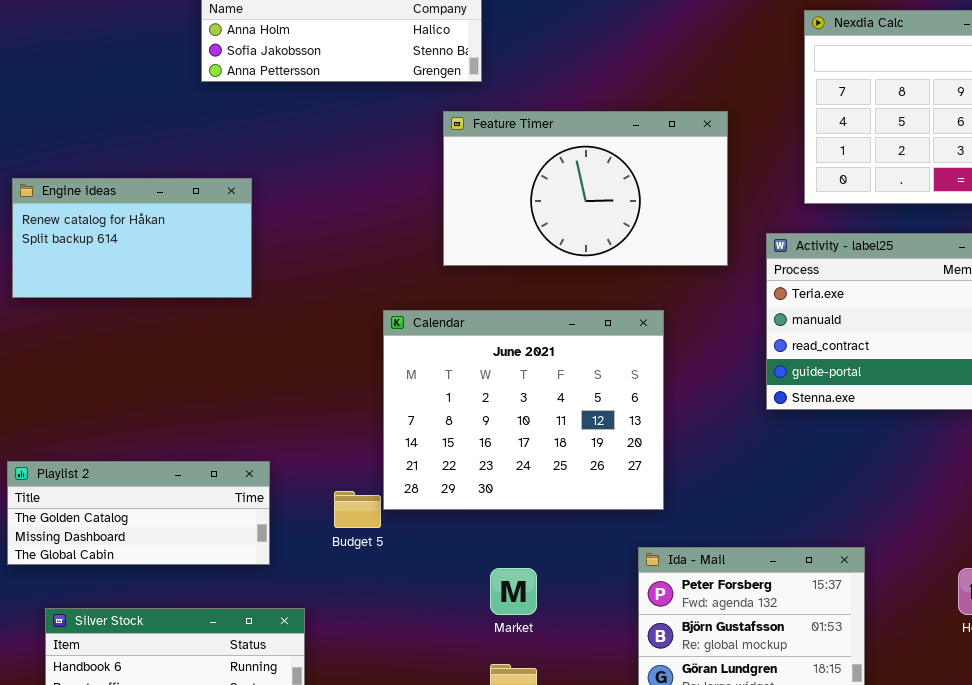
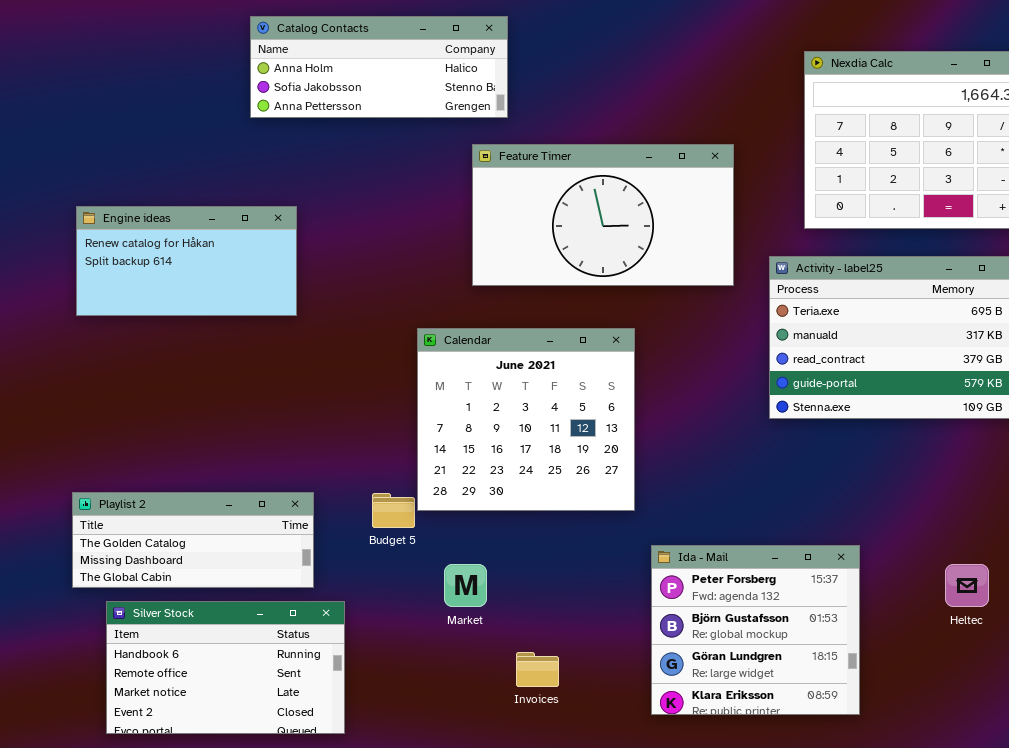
Calendar: [383,310,664,510] -> [417,328,635,511], resized
Playlist 2: [7,461,270,565] -> [72,492,314,588], moved
Market: [490,568,537,615] -> [444,564,487,607], moved

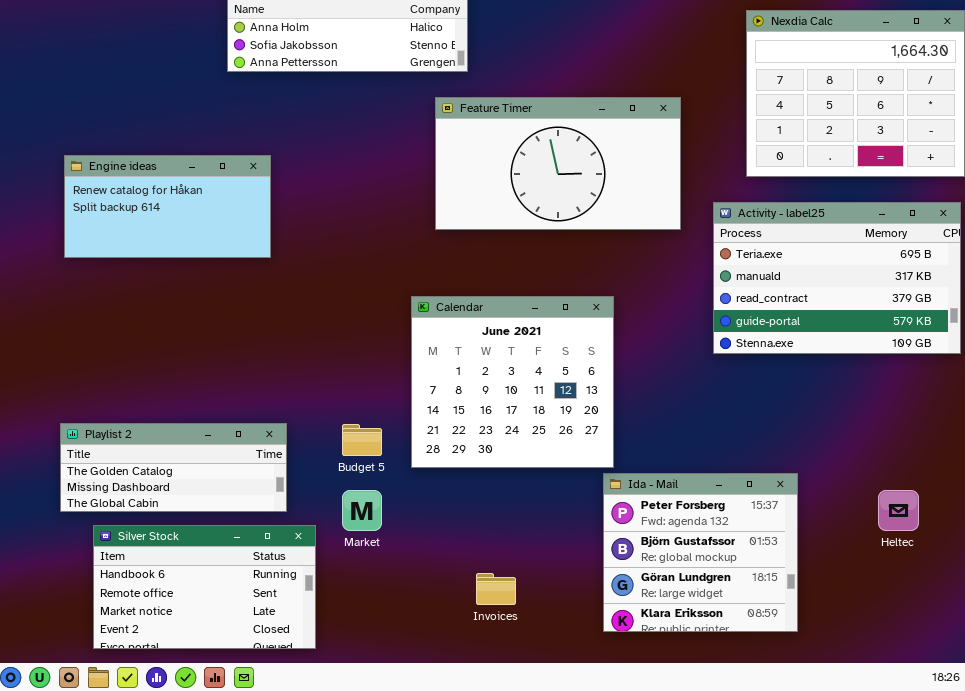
Calendar: [417,328,635,511] -> [411,296,614,468], moved
Market: [444,564,487,607] -> [342,490,382,531], moved

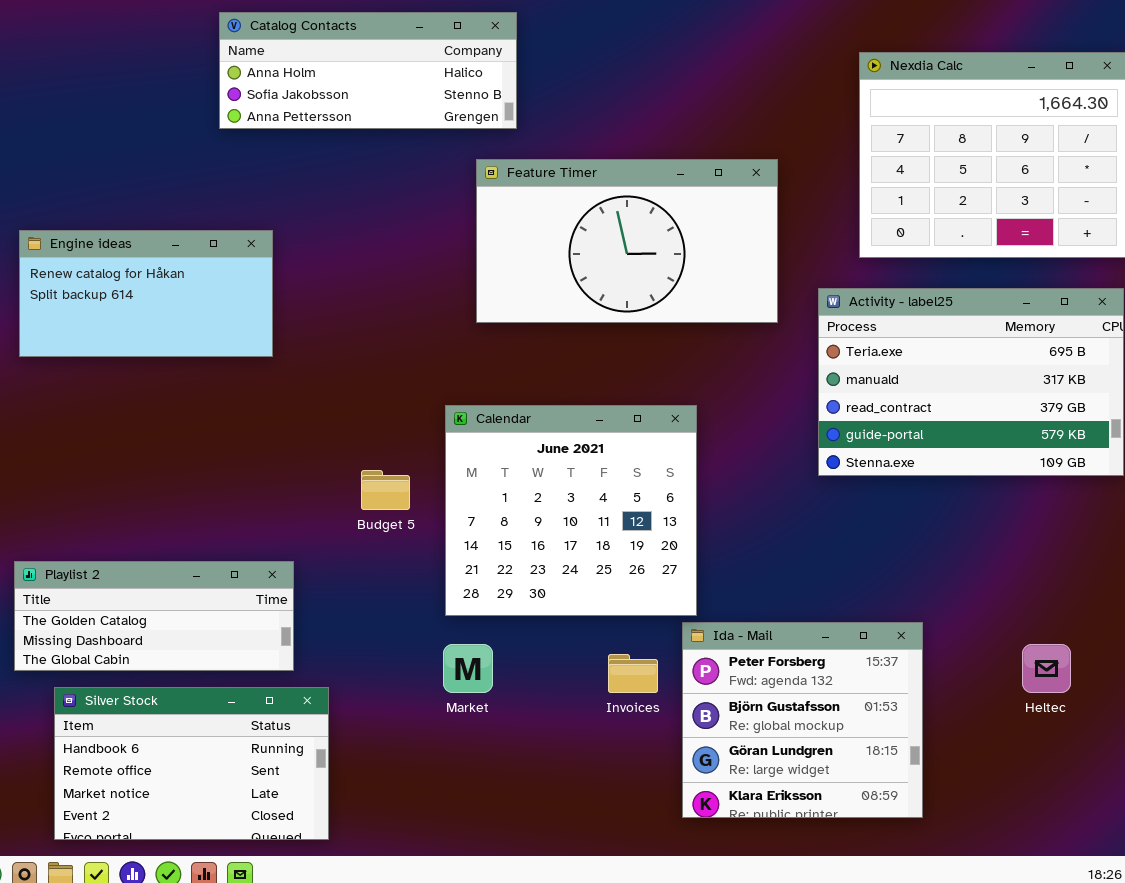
Budget 5: [342,424,382,456] -> [361,470,410,510], moved
Market: [342,490,382,531] -> [443,644,493,693], moved
Invoices: [476,573,516,605] -> [608,654,658,693], moved

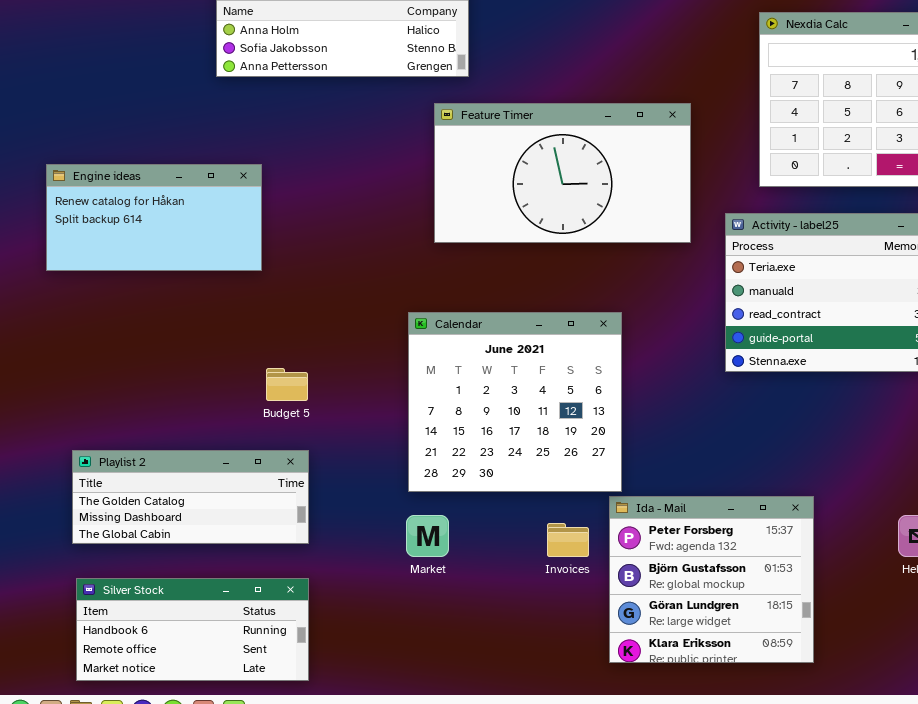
Budget 5: [361,470,410,510] -> [266,368,308,401], moved
Playlist 2: [14,561,294,671] -> [72,450,309,544], moved
Silver Stock: [54,687,329,840] -> [76,578,309,681], resized

